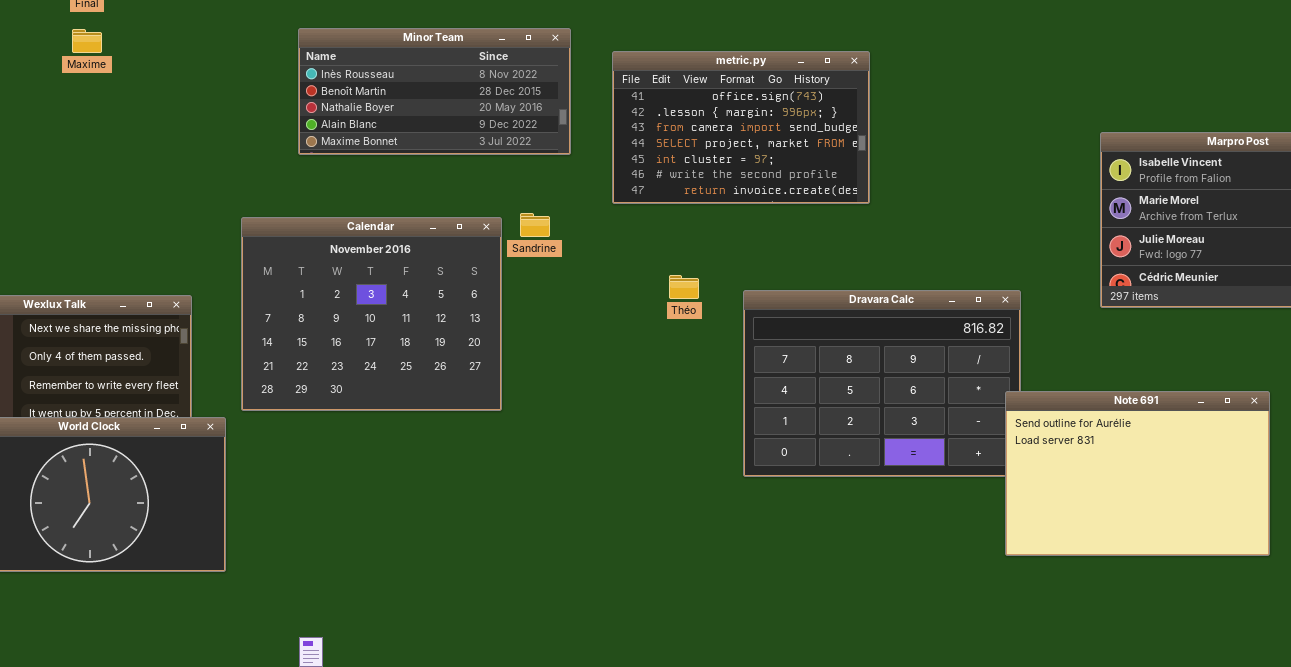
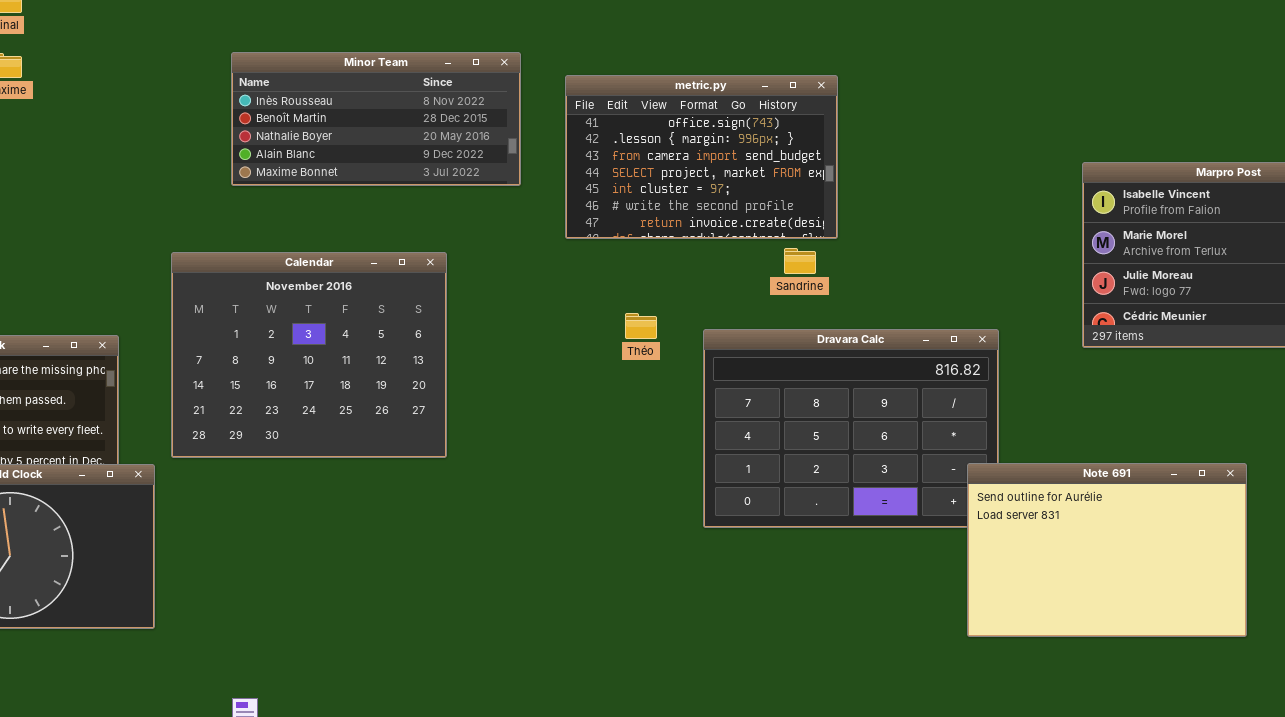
Sandrine: [520,213,550,237] -> [784,248,816,274], moved
Note 691: [1005,391,1270,556] -> [967,463,1247,637], moved

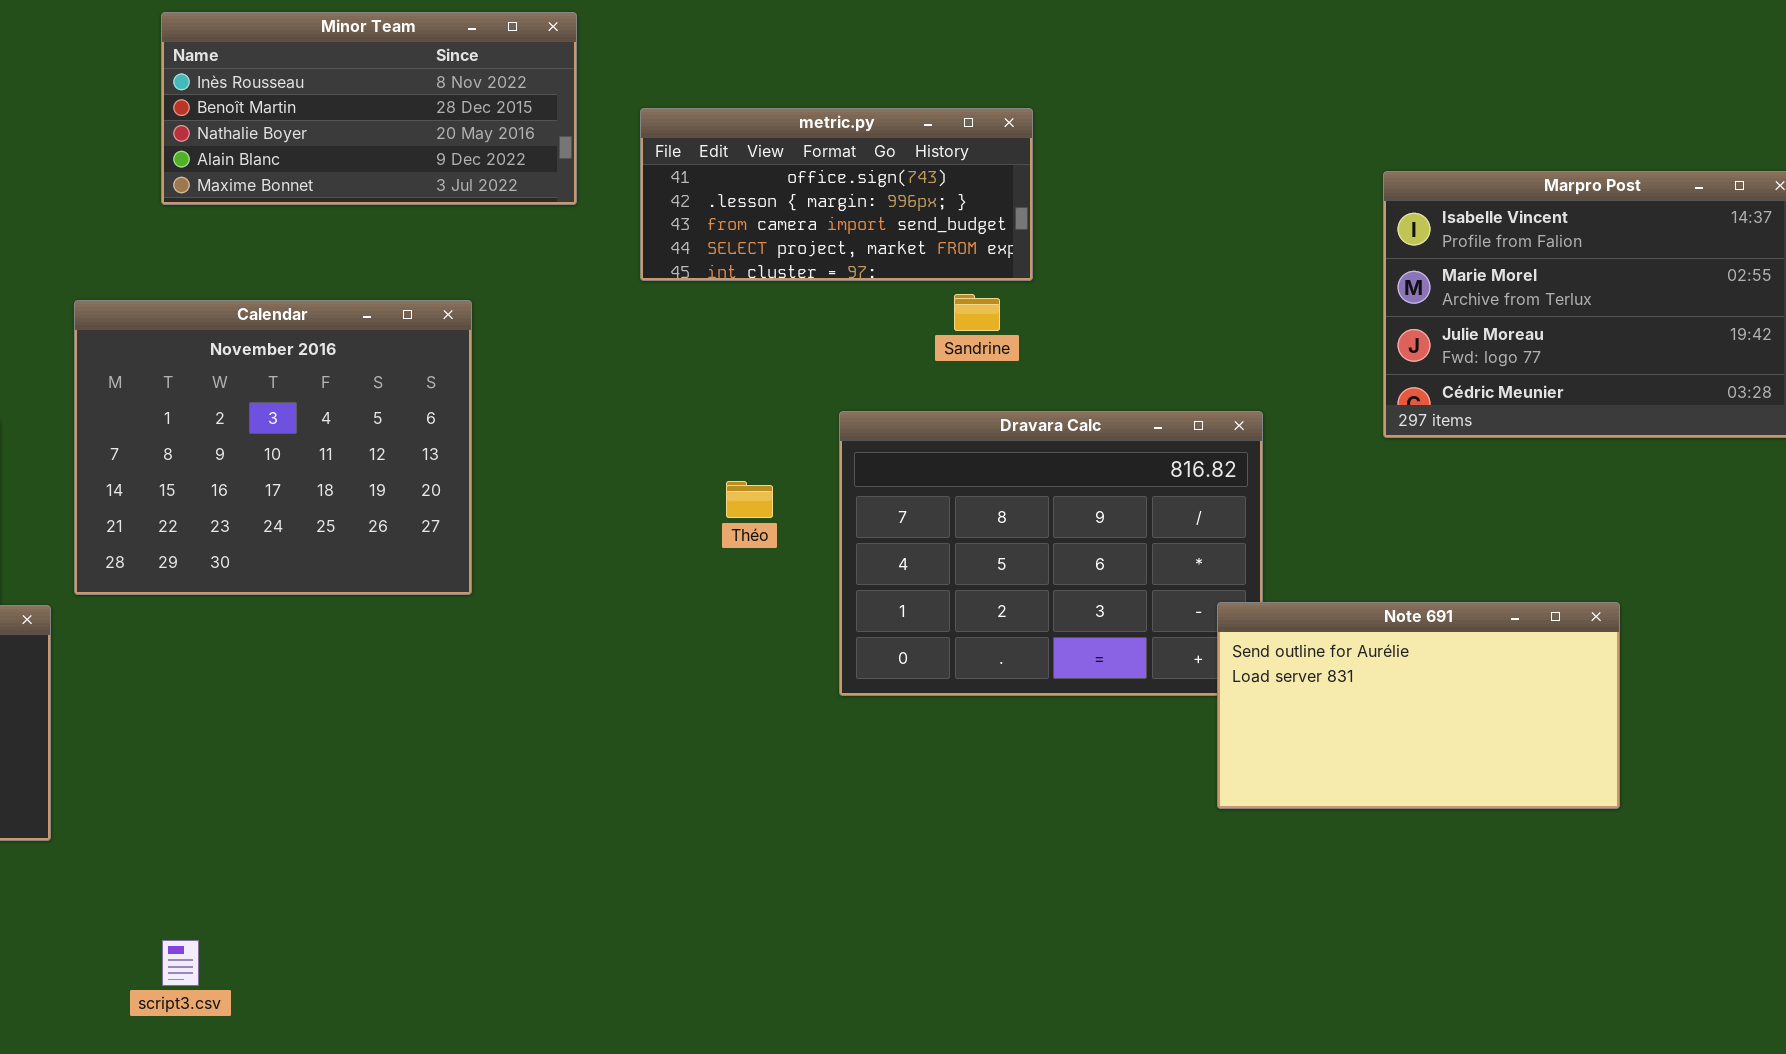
metric.py: [565,75,838,239] -> [640,108,1033,281], resized
Théo: [625,313,657,339] -> [726,481,773,518], moved
Note 691: [967,463,1247,637] -> [1217,602,1620,809], resized

